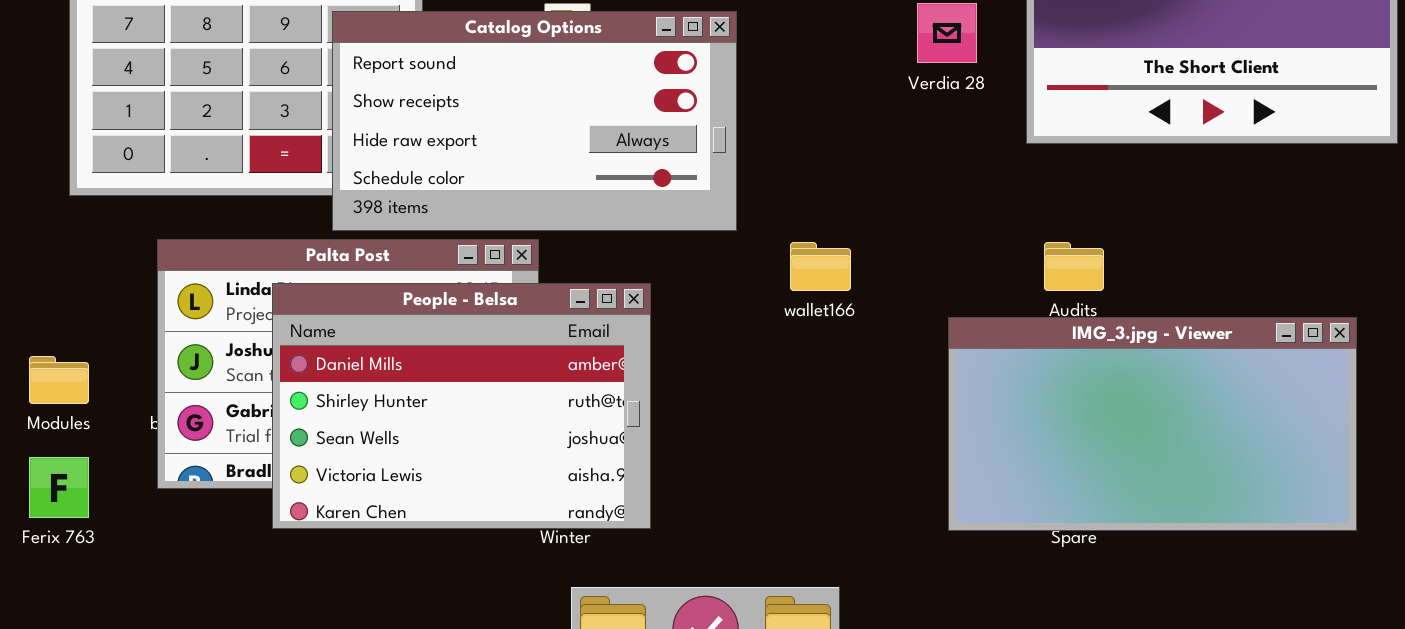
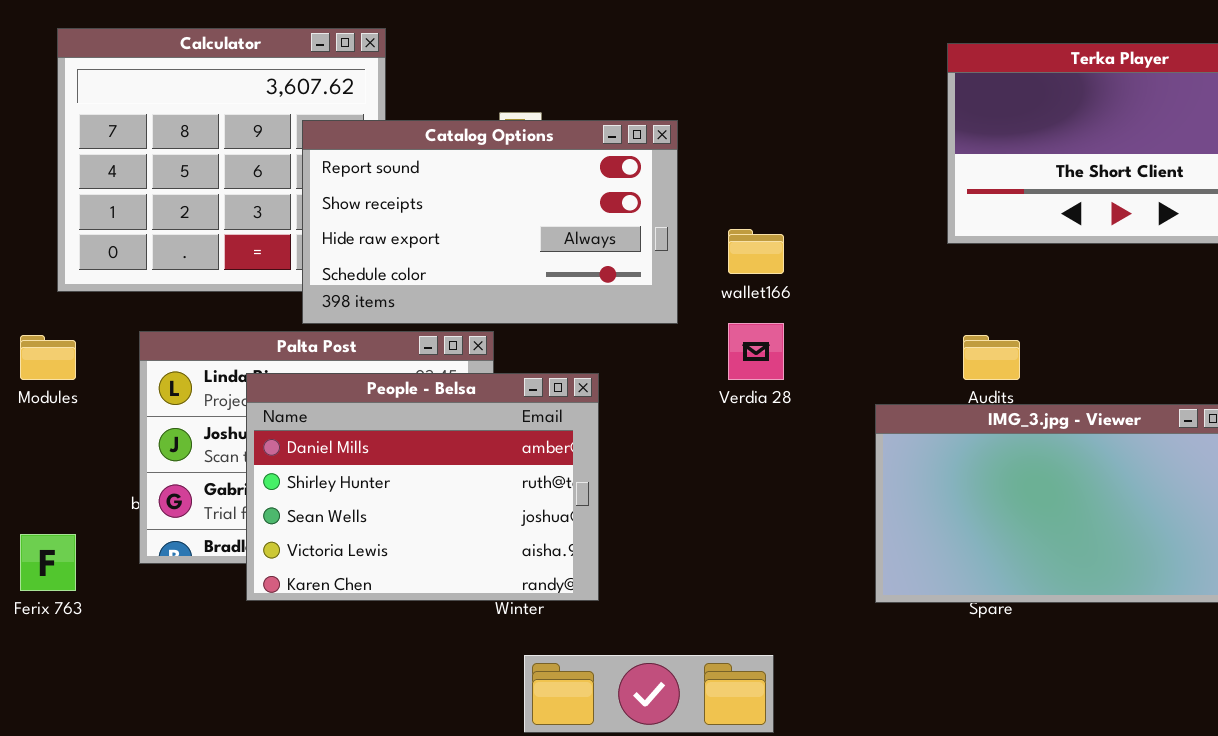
Verdia 28: [917,3,977,63] -> [728,323,784,380], moved
wallet166: [790,242,851,291] -> [728,229,784,274], moved
Modules: [29,356,89,404] -> [20,335,76,380], moved

